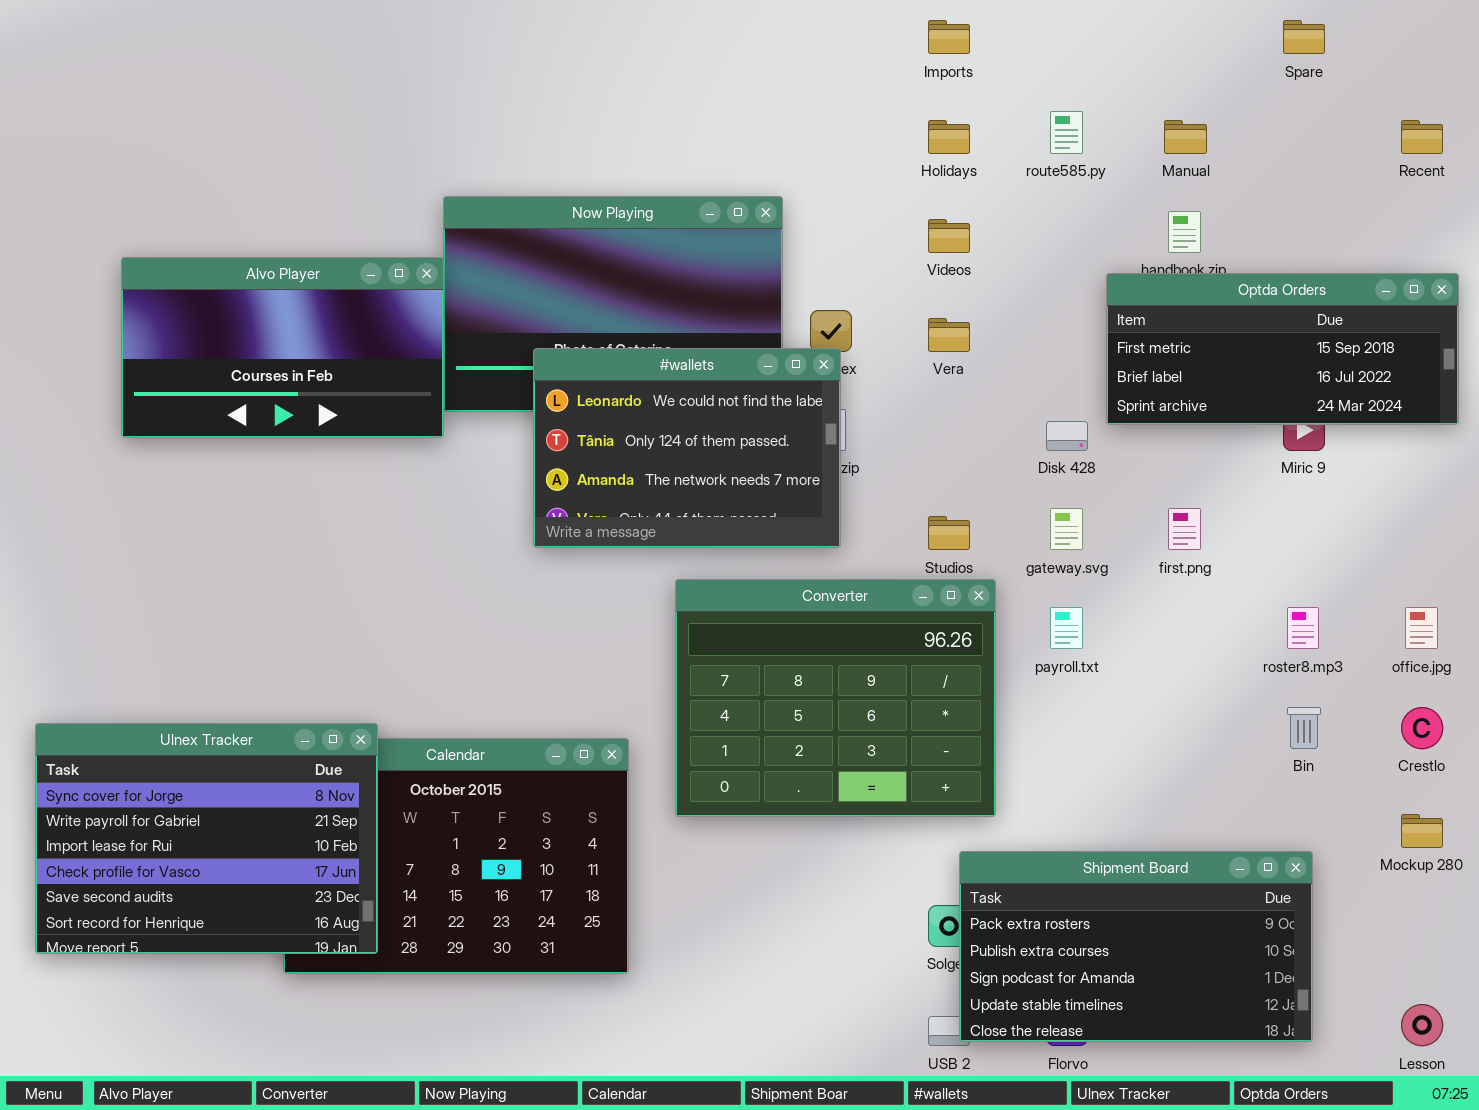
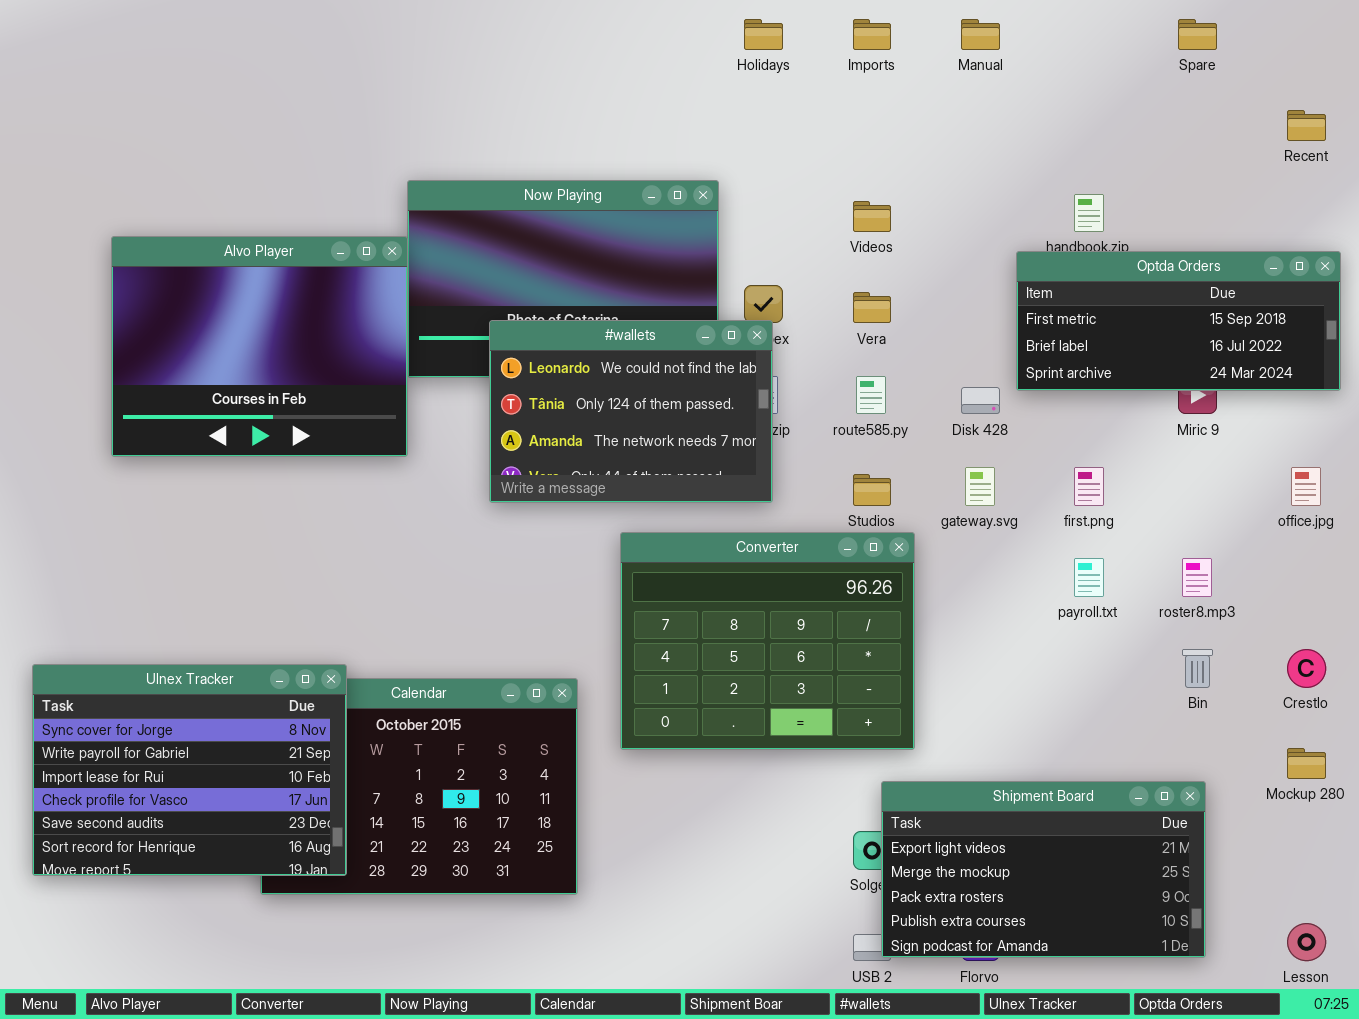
route585.py: [1050,111,1083,154] -> [856,376,886,414], moved
Holidays: [928,120,970,154] -> [744,19,783,50], moved
Manual: [1164,120,1207,154] -> [961,19,1000,50], moved
Alvo Player: [121,257,444,438] -> [111,236,408,457], resized
payroll.txt: [1050,607,1083,649] -> [1074,558,1104,597], moved
office.jpg: [1405,607,1438,649] -> [1291,467,1321,506], moved
Shipment Board: [959,851,1313,1042] -> [881,781,1206,958], scrolled up 2 rows

